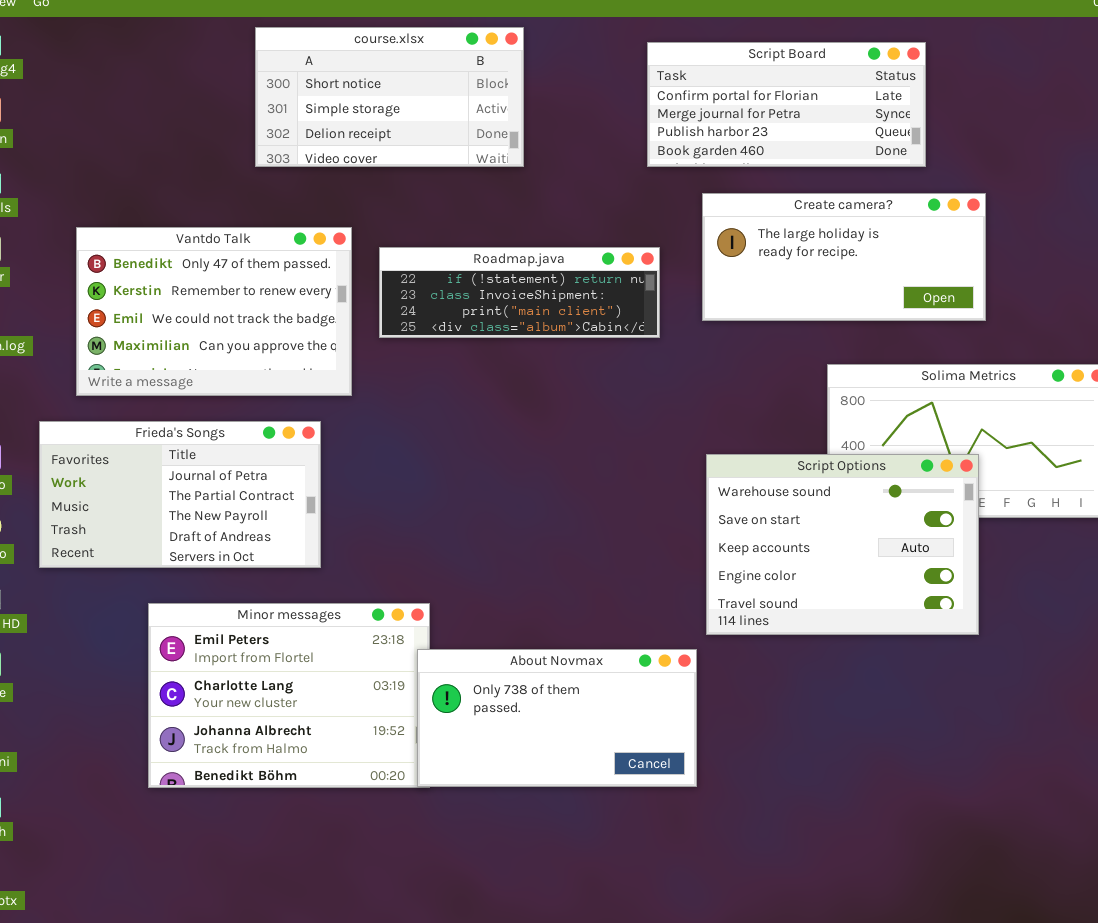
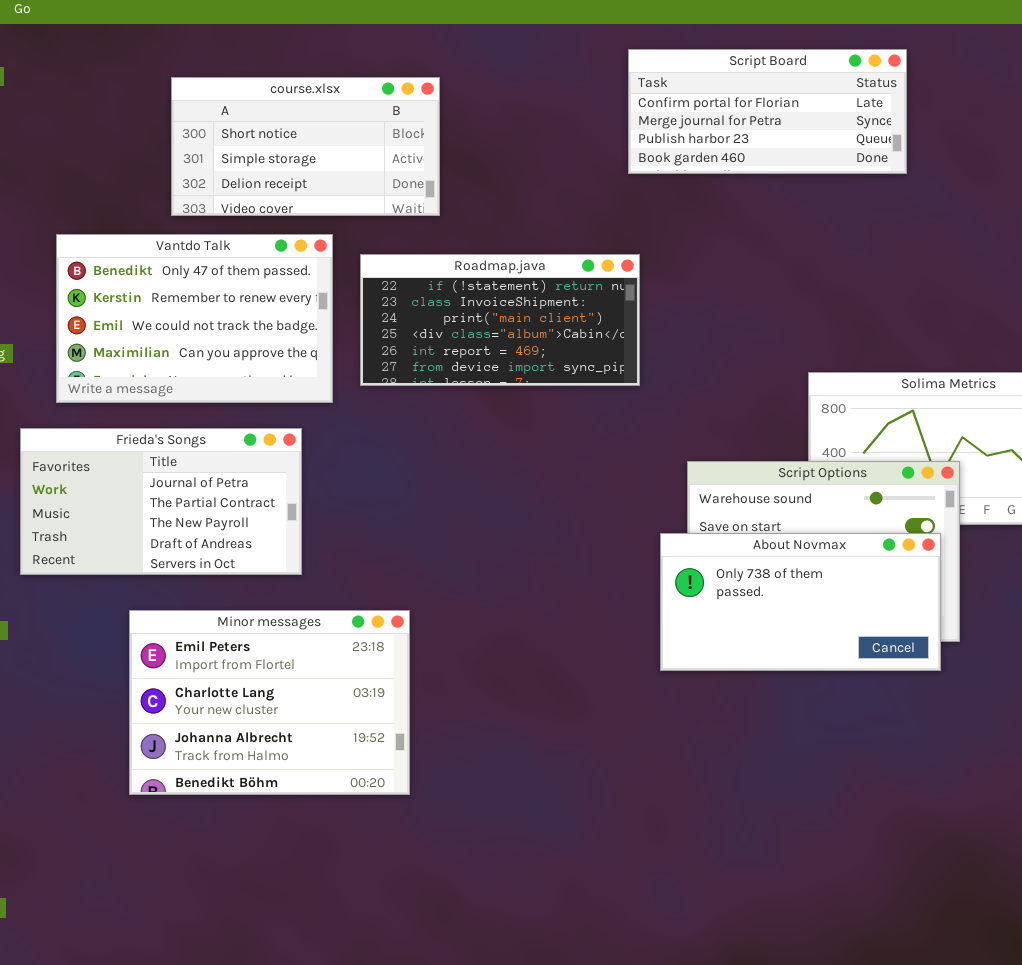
course.xlsx: [255,27,524,167] -> [171,77,440,216], moved
Create camera?: [702,193,986,321] -> none, closed
Roadmap.java: [379,247,660,338] -> [360,254,640,386], resized
About Novmax: [417,649,697,787] -> [660,533,941,671], moved

